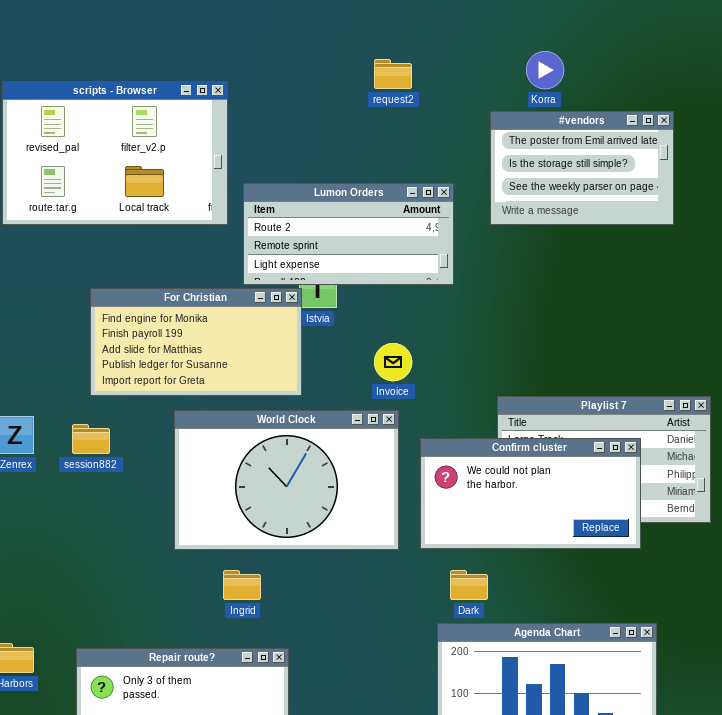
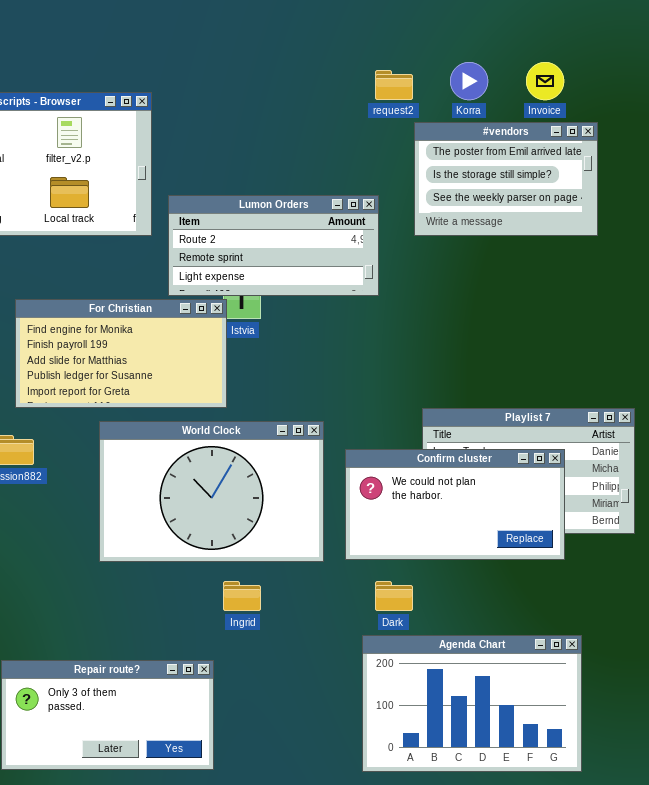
request2: [374,59,412,89] -> [375,70,413,100], moved
Invoice: [374,343,412,381] -> [526,62,564,100], moved
Ingrid: [223,570,261,600] -> [223,581,261,611], moved

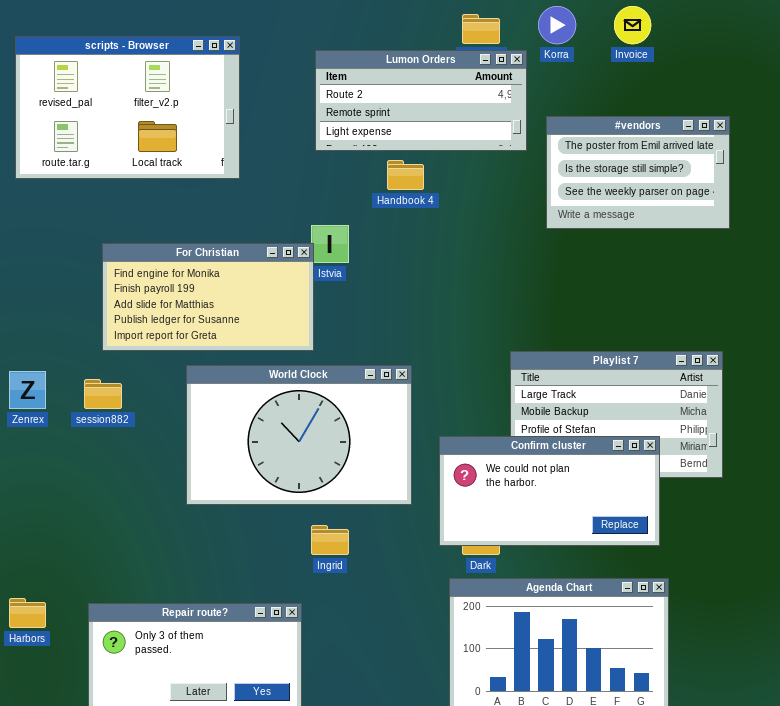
#vendors: [414,122,598,236] -> [546,116,730,229], moved
Lumon Orders: [168,195,379,296] -> [315,50,527,151], moved
Confirm cluster: [345,449,565,560] -> [439,436,660,546], moved

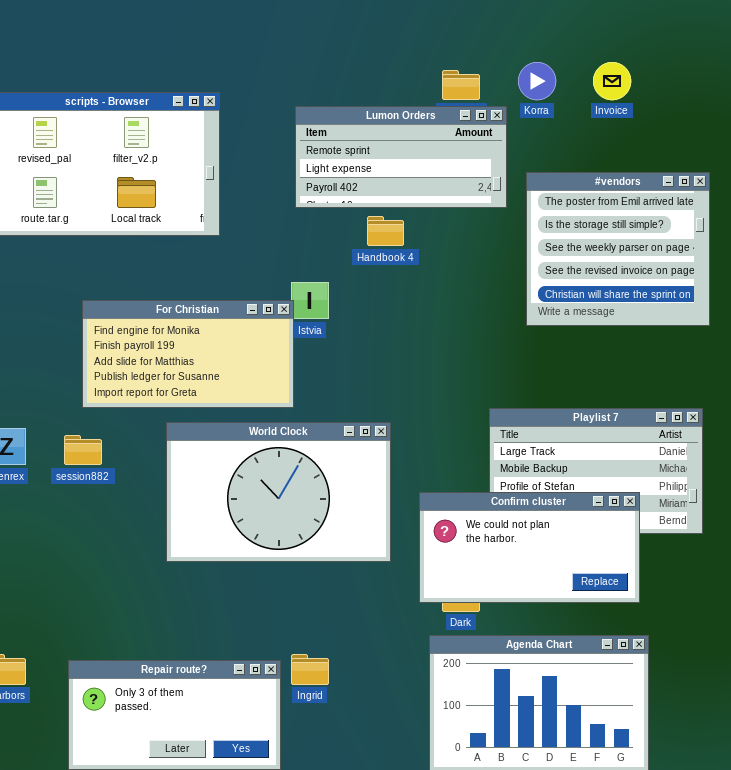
Lumon Orders: [315,50,527,151] -> [295,106,507,208], scrolled down 1 row
#vendors: [546,116,730,229] -> [526,172,710,326], resized
Ingrid: [311,525,349,555] -> [291,654,329,685], moved

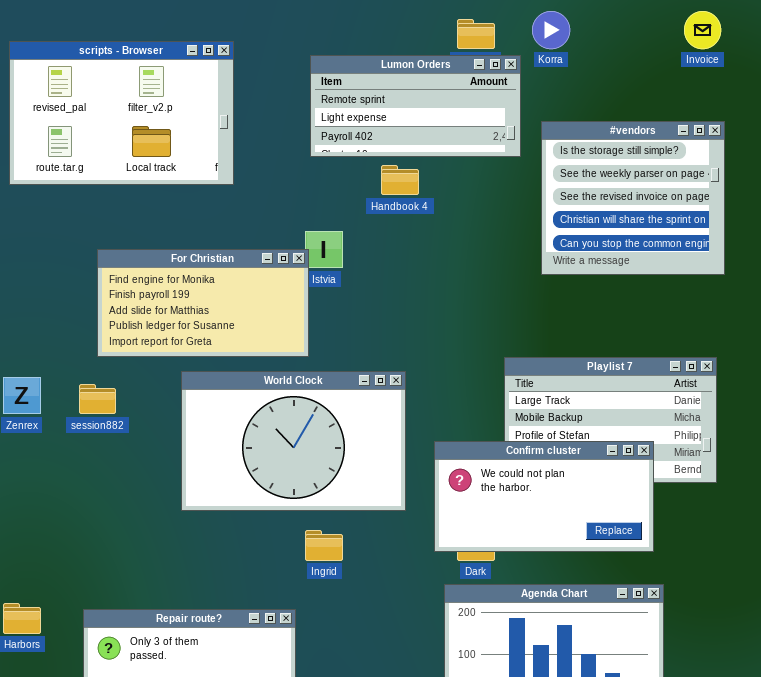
Invoice: [593,62,631,100] -> [684,11,721,49], moved
#vendors: [526,172,710,326] -> [541,121,725,275], scrolled down 1 row
Ingrid: [291,654,329,685] -> [305,530,343,561], moved

